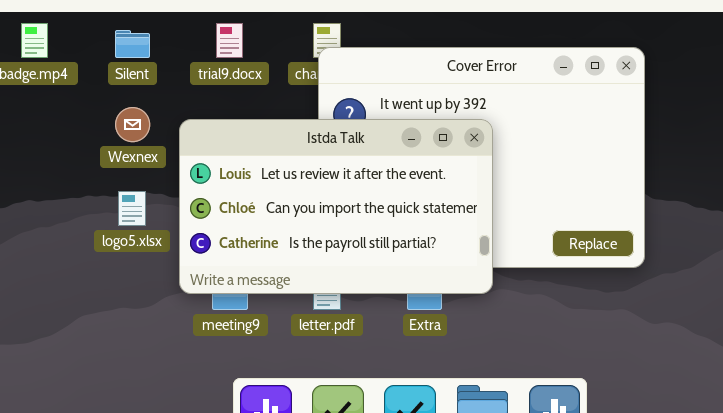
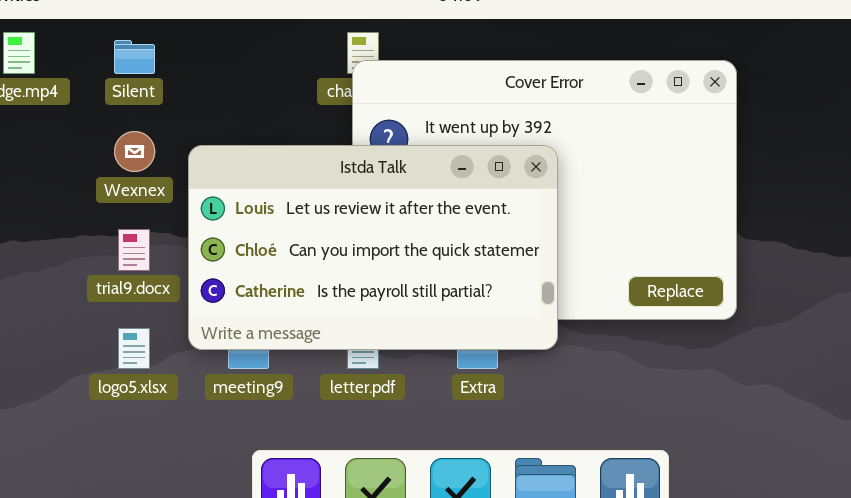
trial9.docx: [216,23,243,58] -> [118,229,150,271], moved
logo5.xlsx: [118,191,146,226] -> [118,328,150,369], moved

